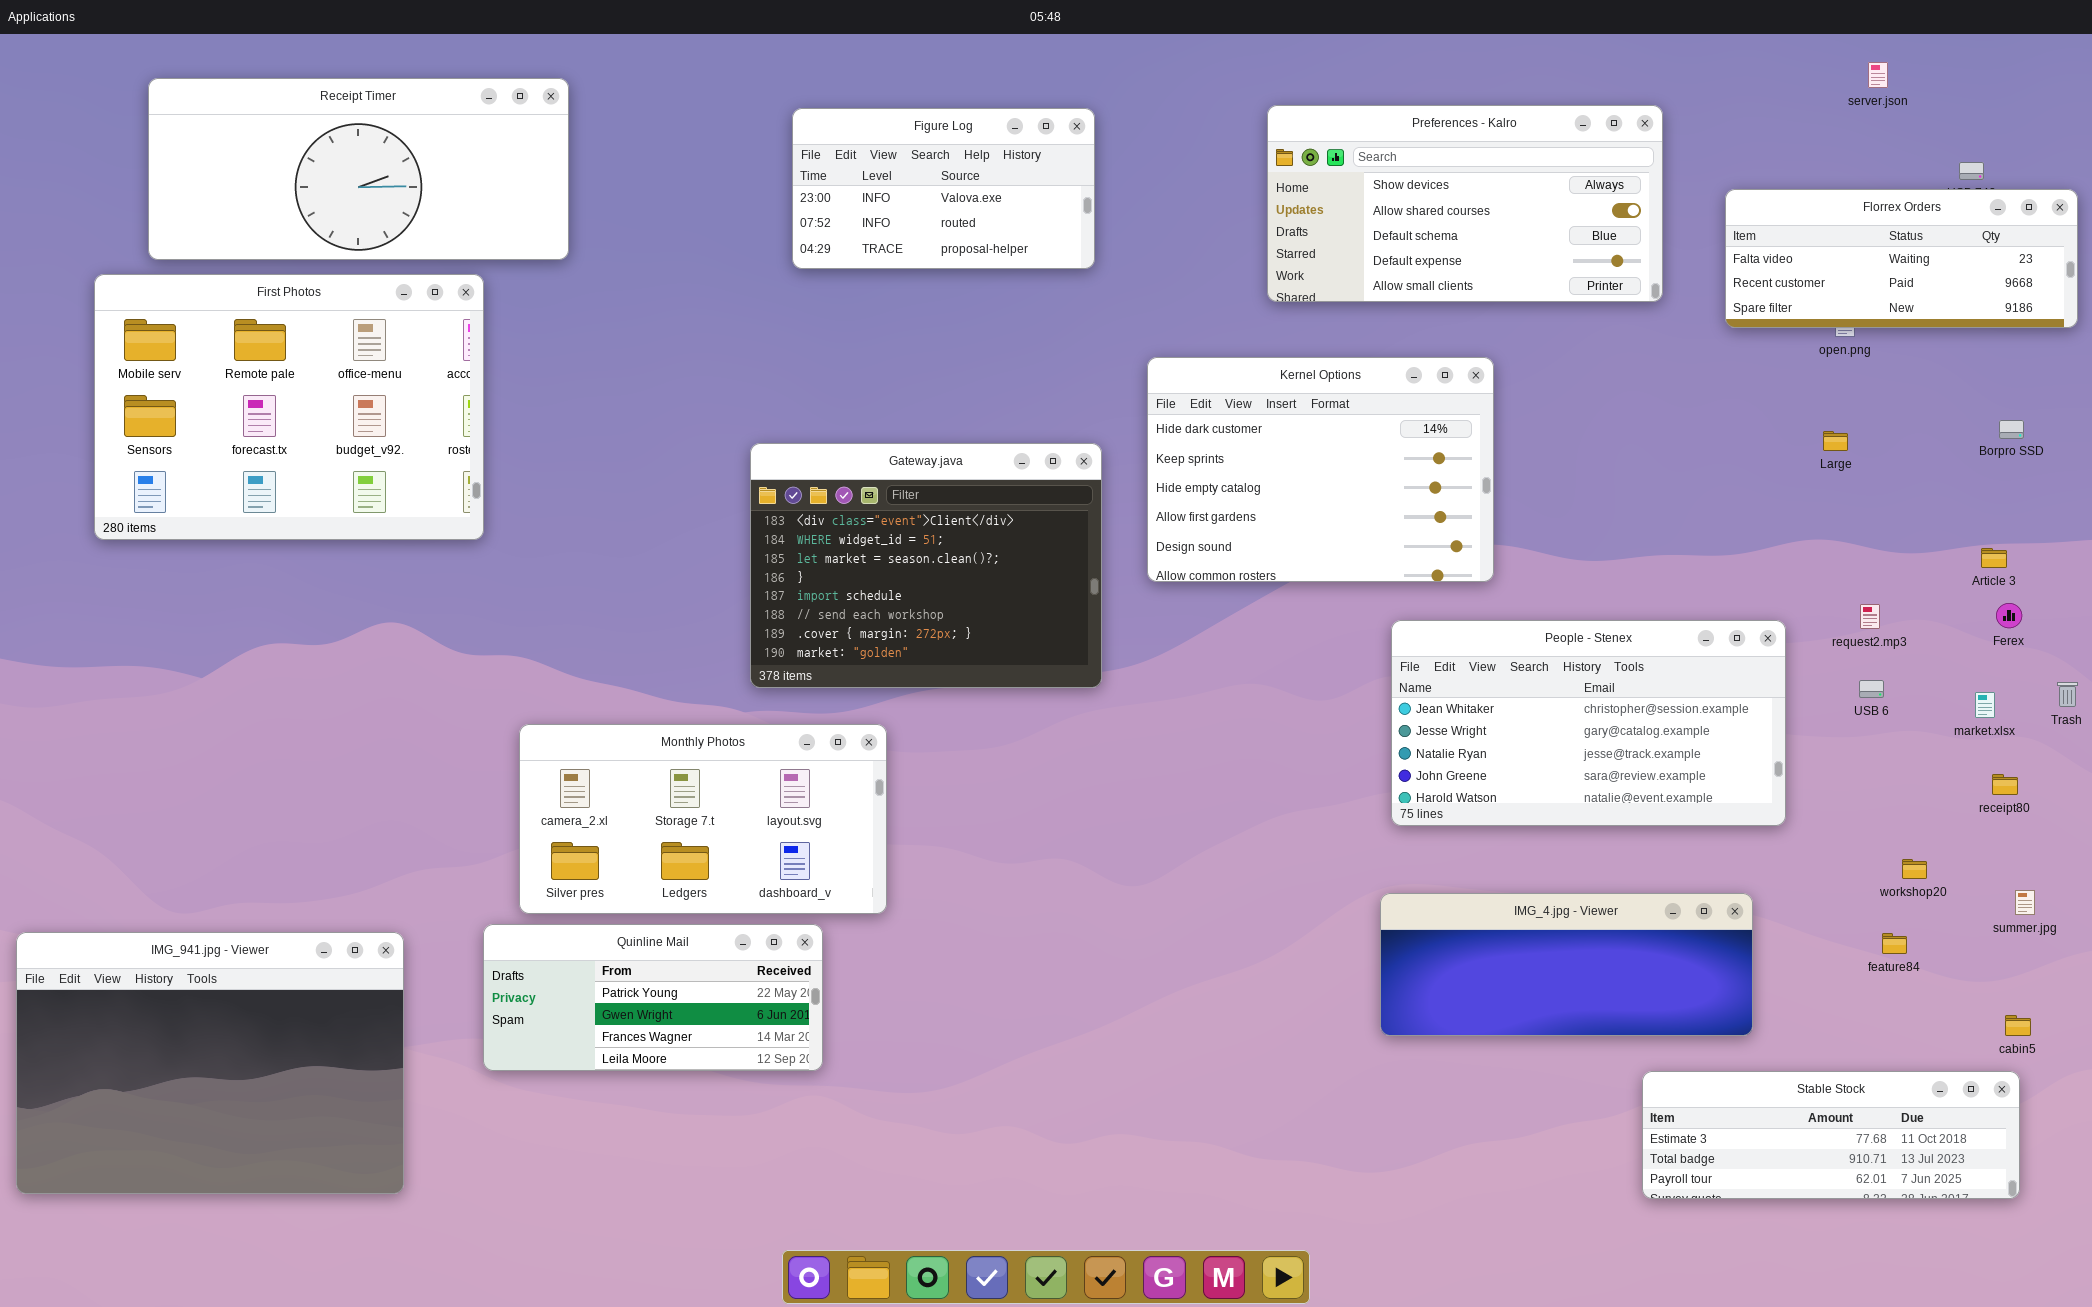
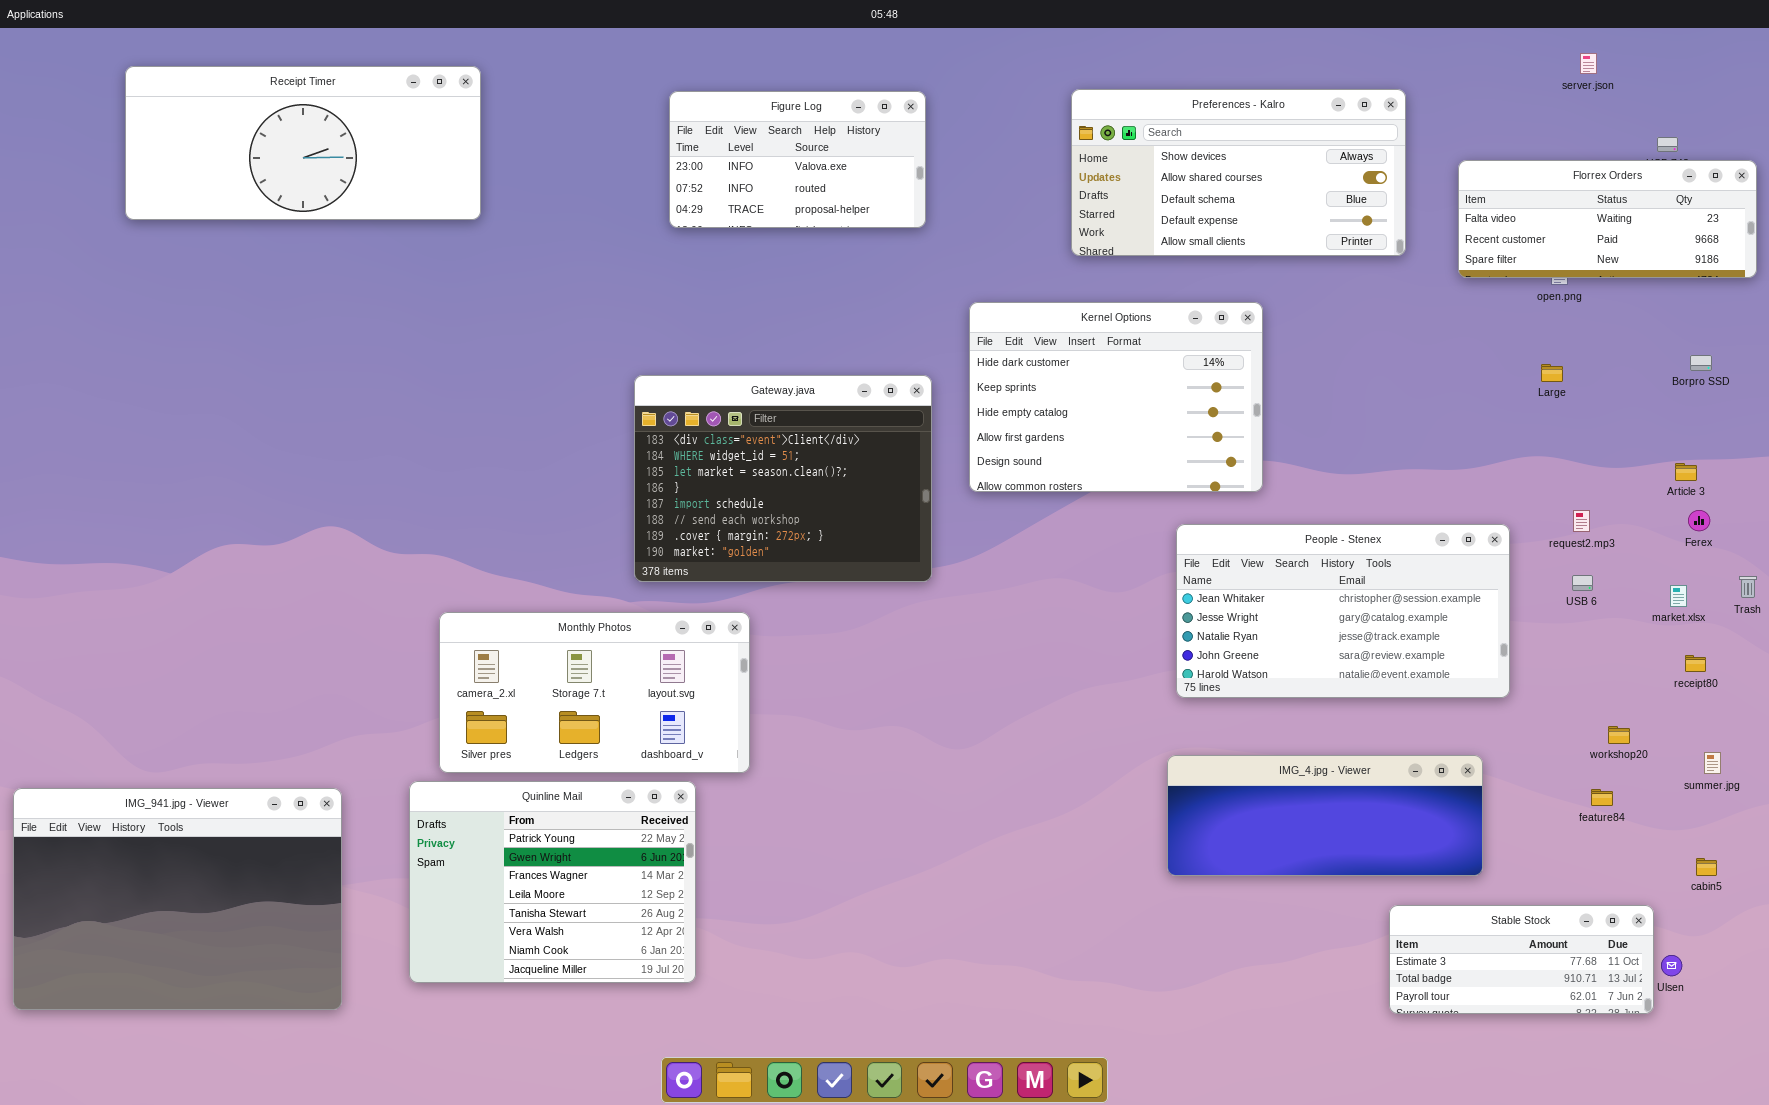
First Photos: [94,274,484,540] -> none, closed
Quinline Mail: [483,924,823,1071] -> [409,781,696,983], resized
Stable Stock: [1642,1071,2020,1199] -> [1389,905,1654,1014], resized

